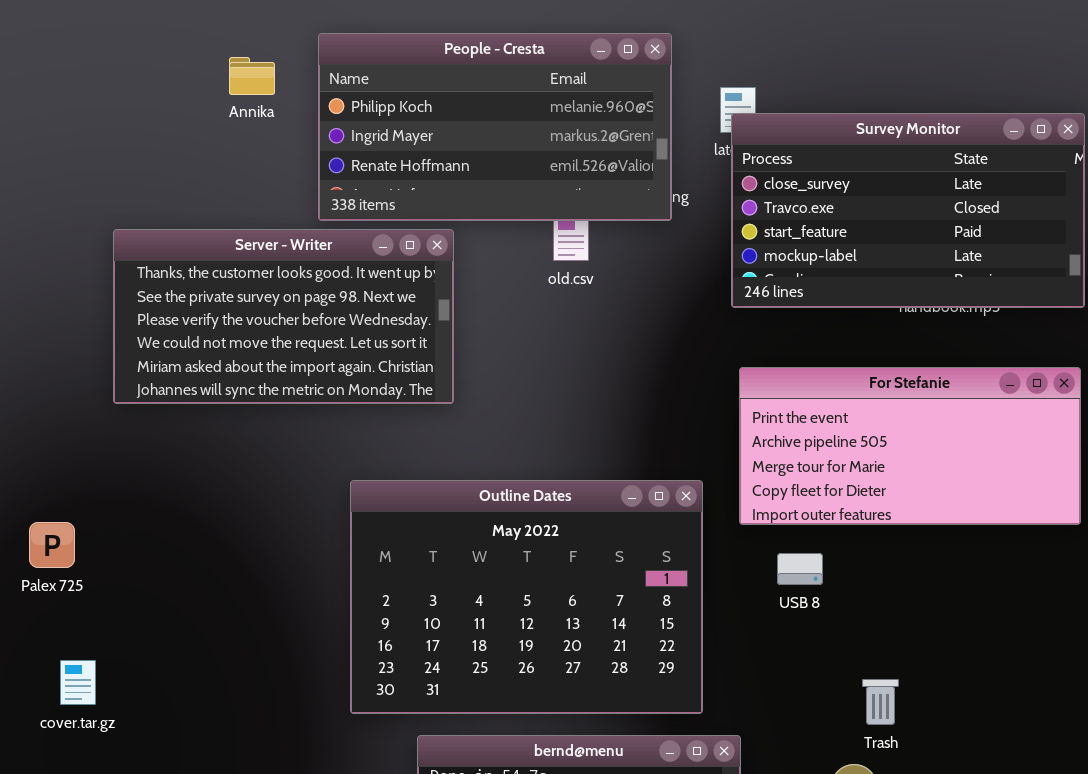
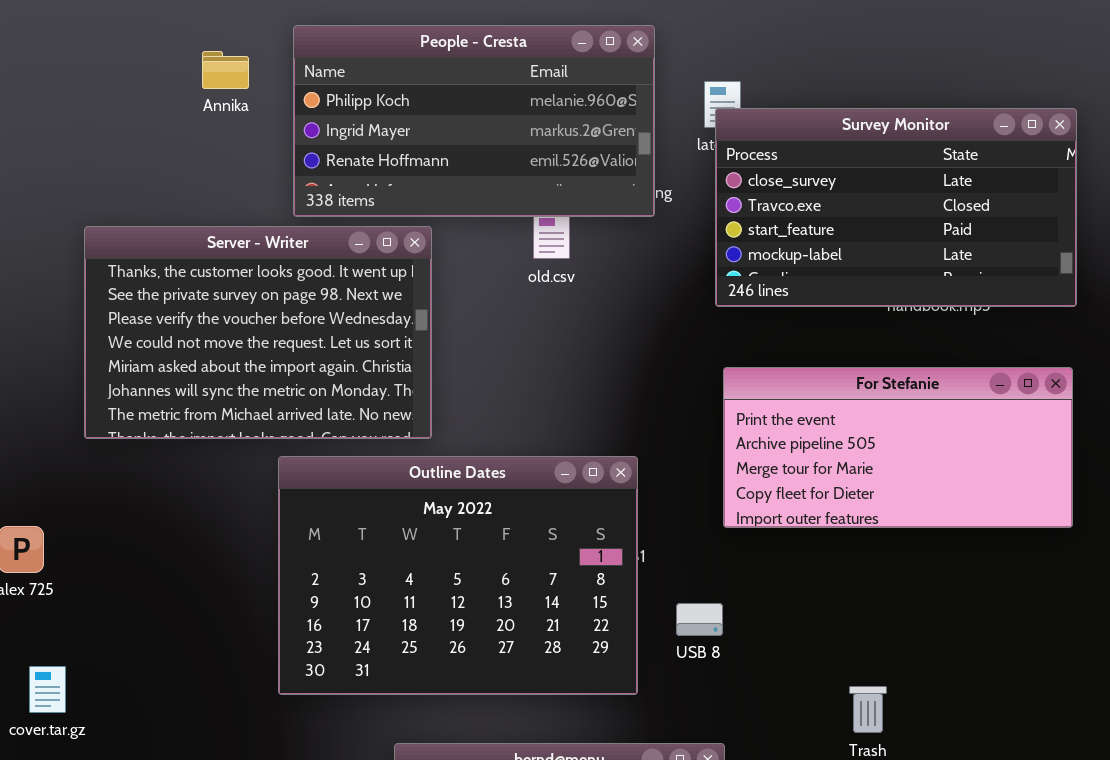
Server - Writer: [113,229,454,404] -> [84,226,432,439], resized
Outline Dates: [350,480,703,714] -> [278,456,638,695], moved
USB 8: [777,553,823,585] -> [676,603,723,636], moved

